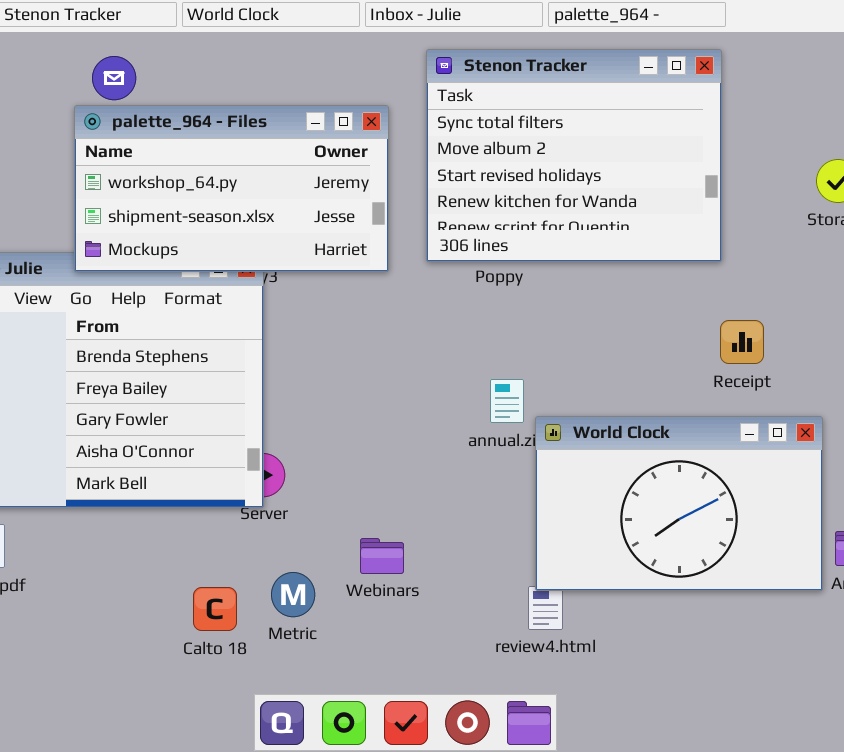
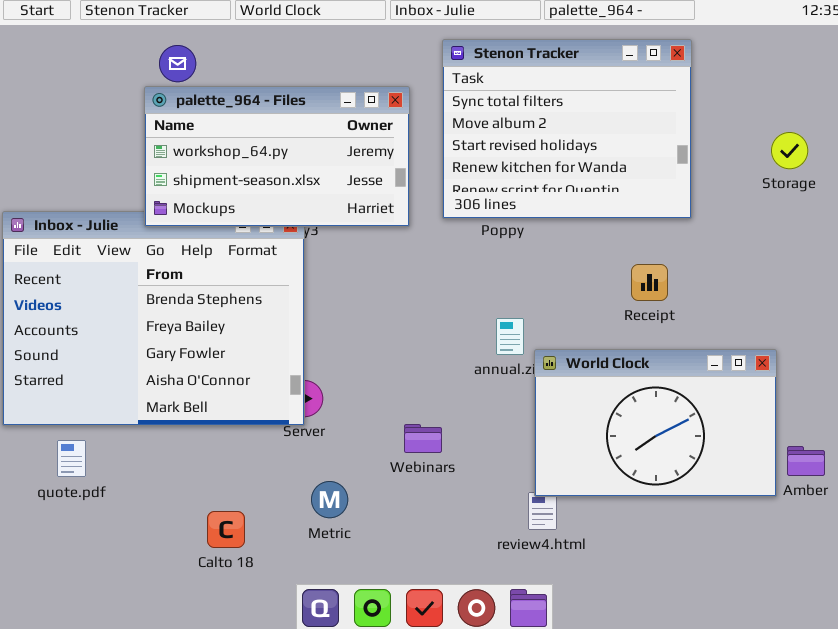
Receipt: [720,320,764,364] -> [631,264,668,301], moved
Webinars: [360,538,404,574] -> [404,424,442,453], moved
Calto 18: [193,587,237,631] -> [207,511,245,548], moved

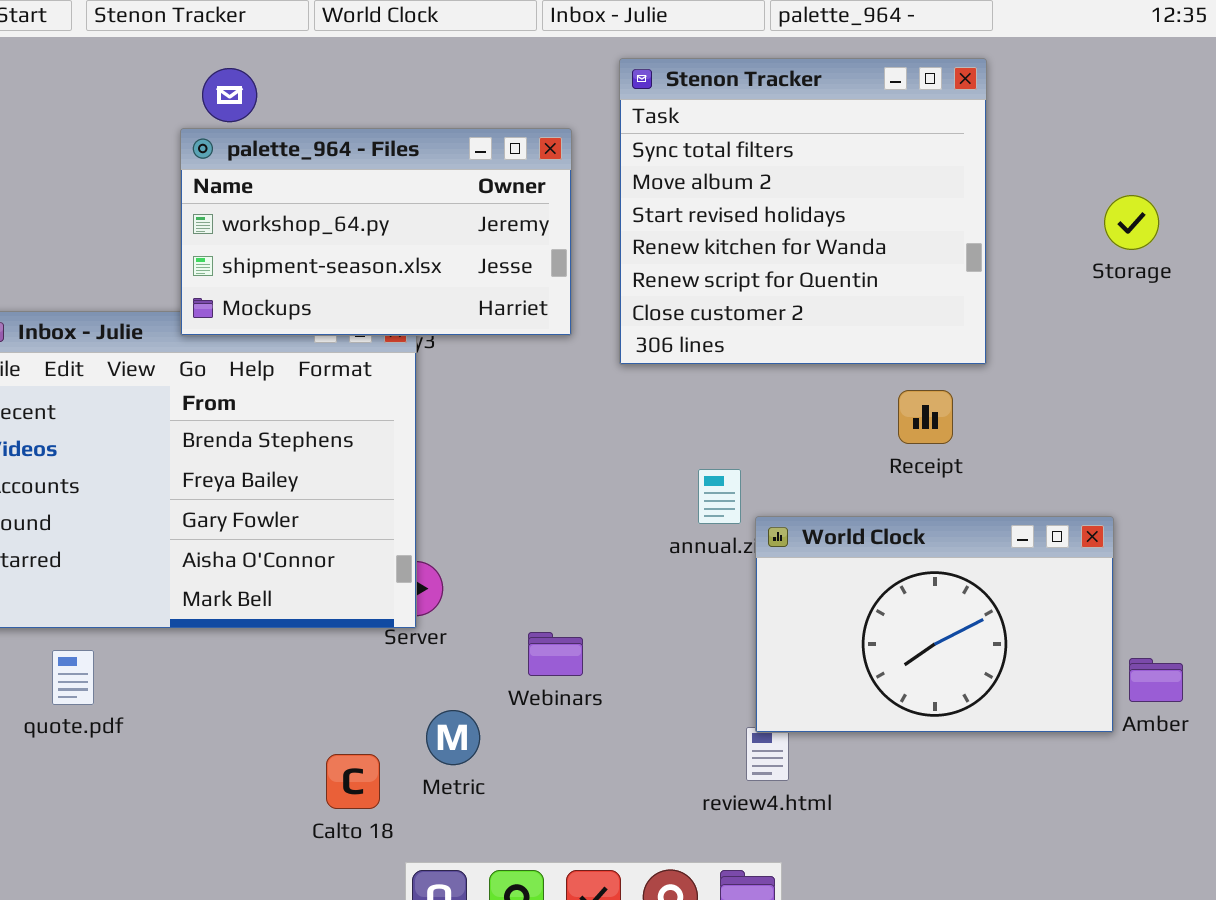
Stenon Tracker: [442,39,692,219] -> [619,58,987,365], resized
Webinars: [404,424,442,453] -> [528,632,583,676], moved
Calto 18: [207,511,245,548] -> [326,754,380,809], moved

